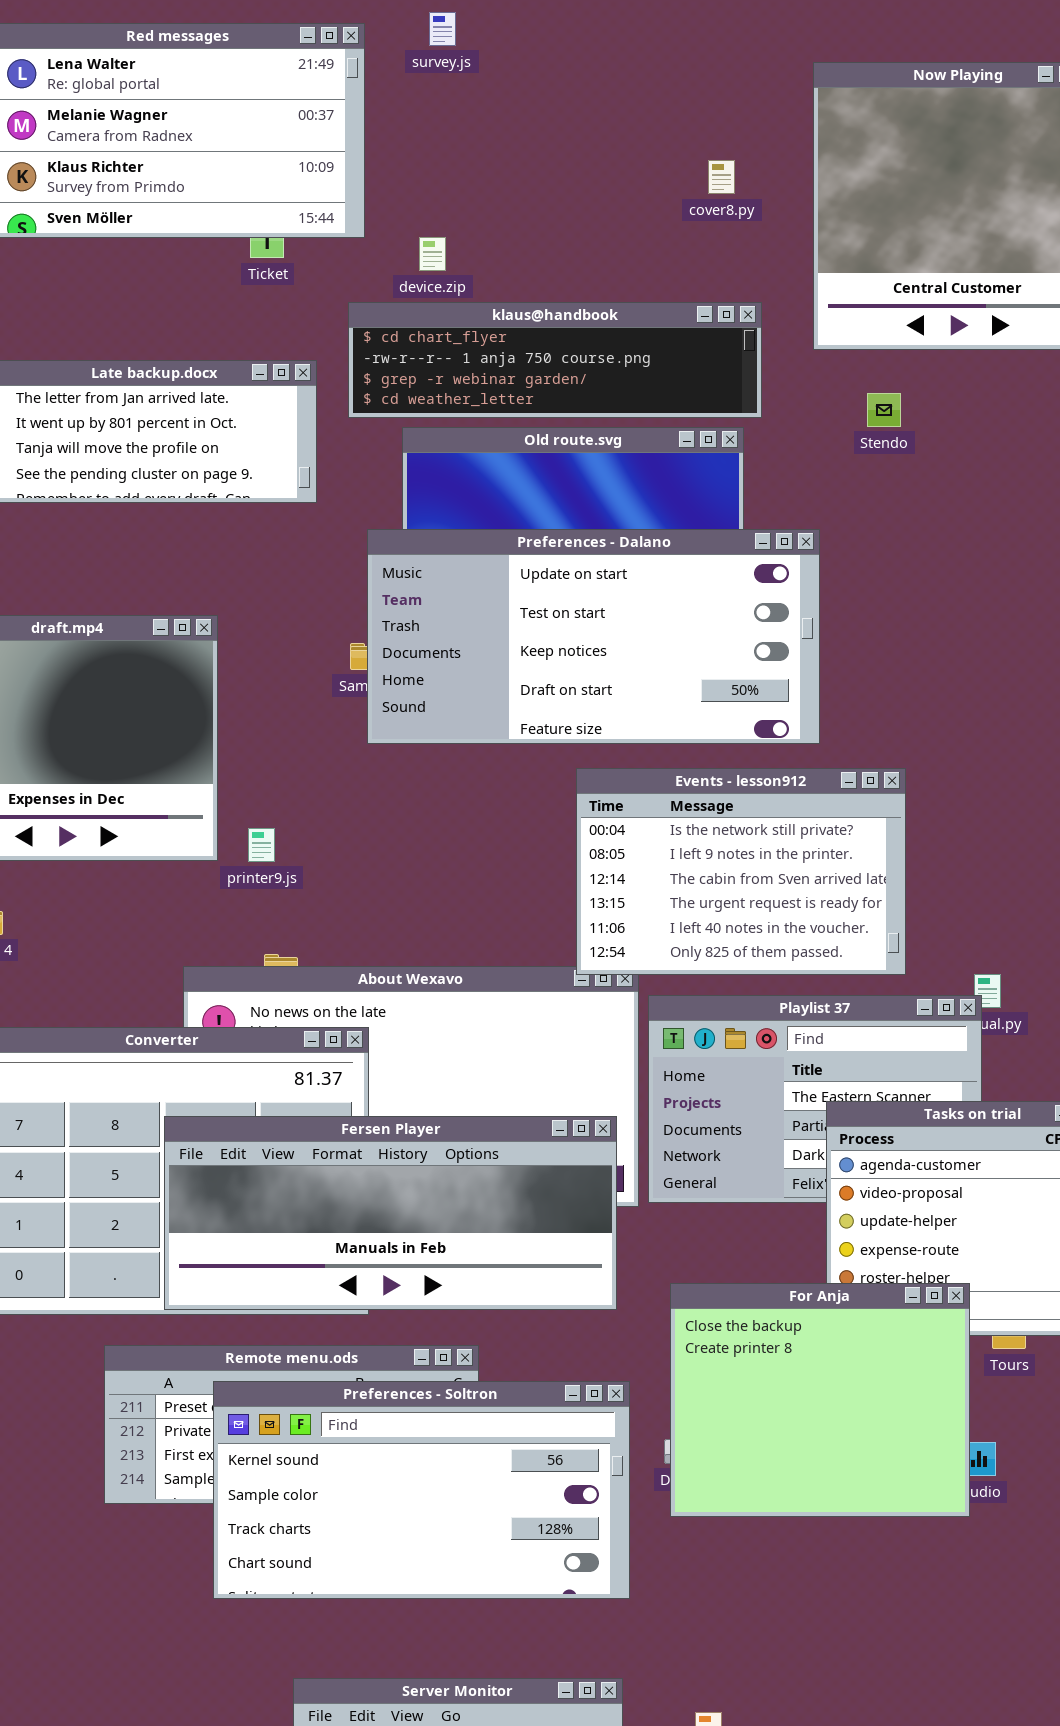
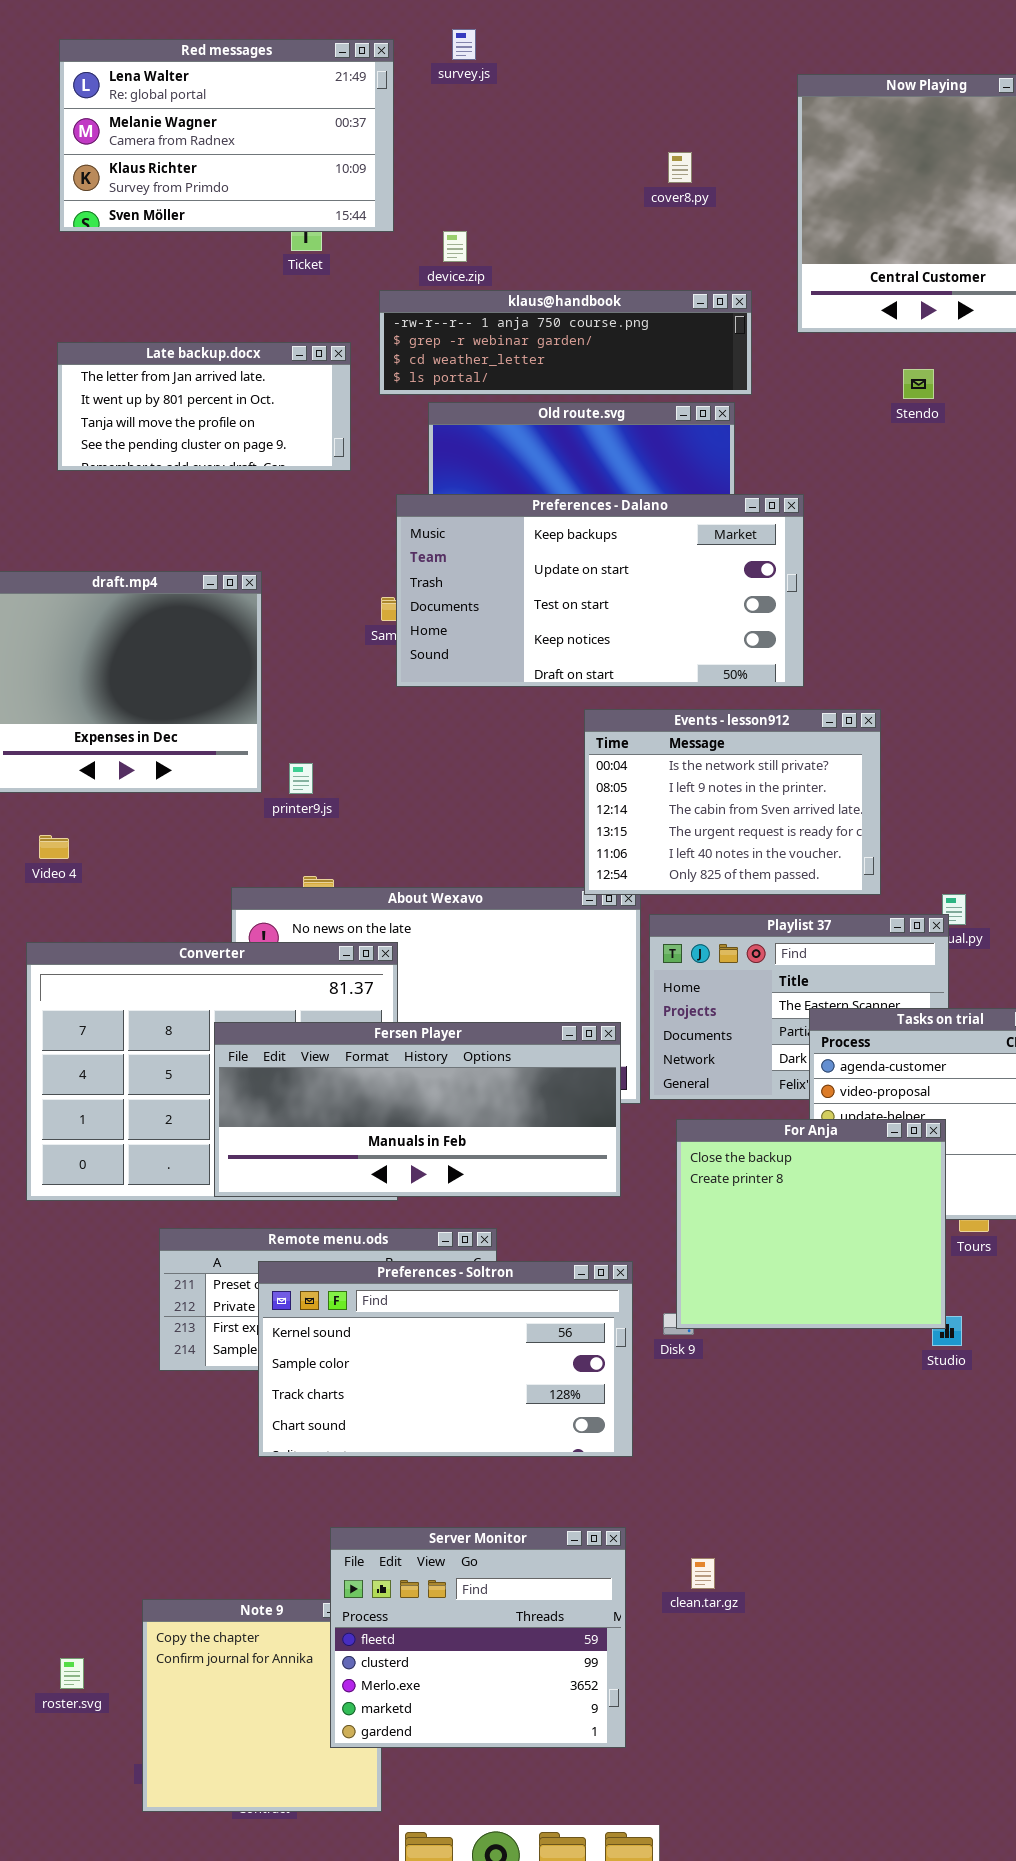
cover8.py: [708,160,735,194] -> [668,152,692,183], moved
klaus@handbook: [348,302,762,418] -> [379,290,752,395], scrolled down 1 row
Stendo: [867,393,901,427] -> [903,369,934,399], moved
Preferences - Dalano: [367,529,820,744] -> [396,494,804,687], scrolled up 1 row
For Anja: [670,1283,970,1517] -> [676,1119,946,1329], moved

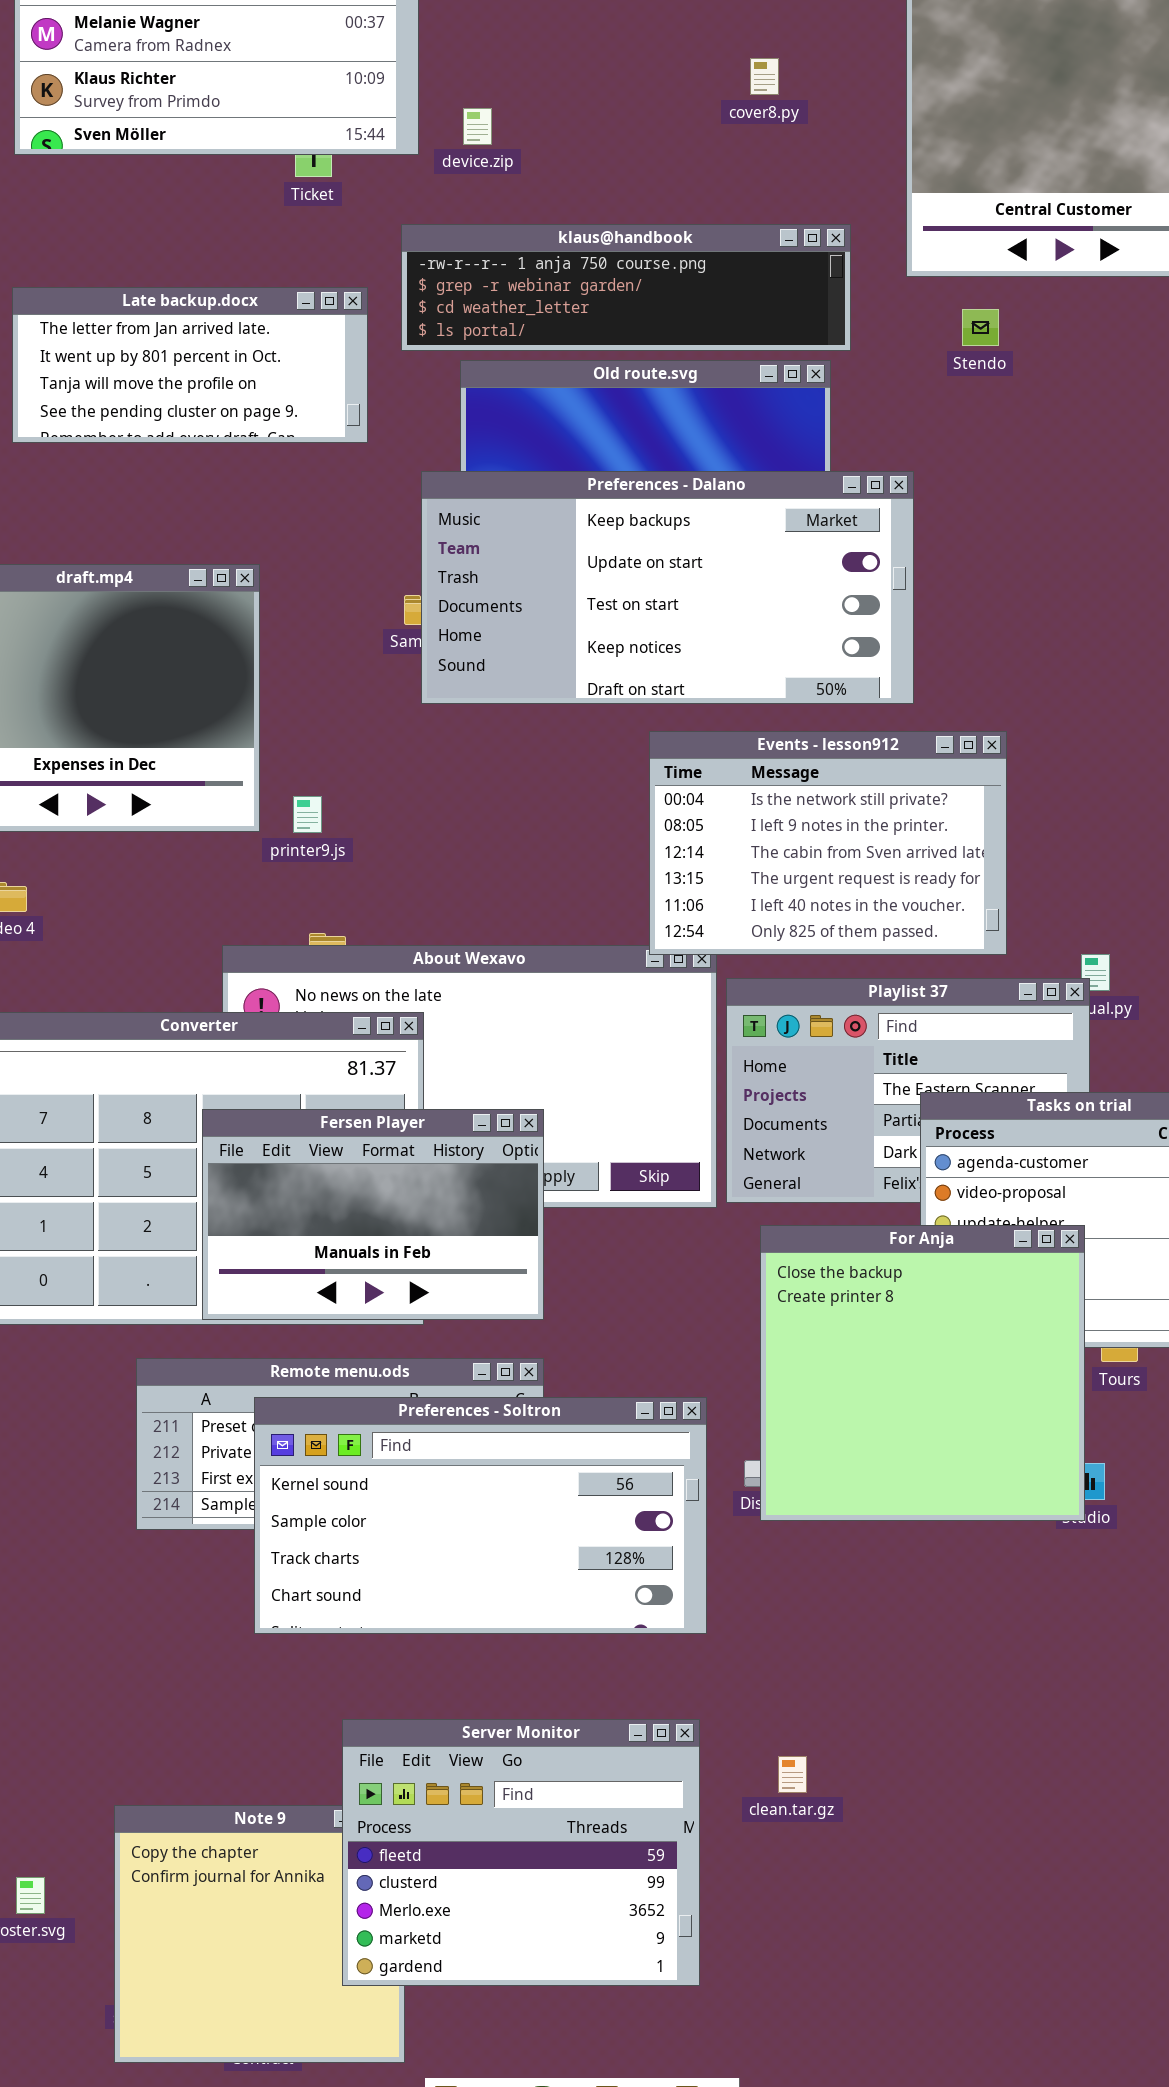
device.zip: [443,231,467,262] -> [463,108,492,145], moved
Stendo: [903,369,934,399] -> [962,309,999,346], moved
Fersen Player: [214,1022,621,1197] -> [202,1109,544,1320], resized
For Anja: [676,1119,946,1329] -> [760,1225,1085,1521], resized

